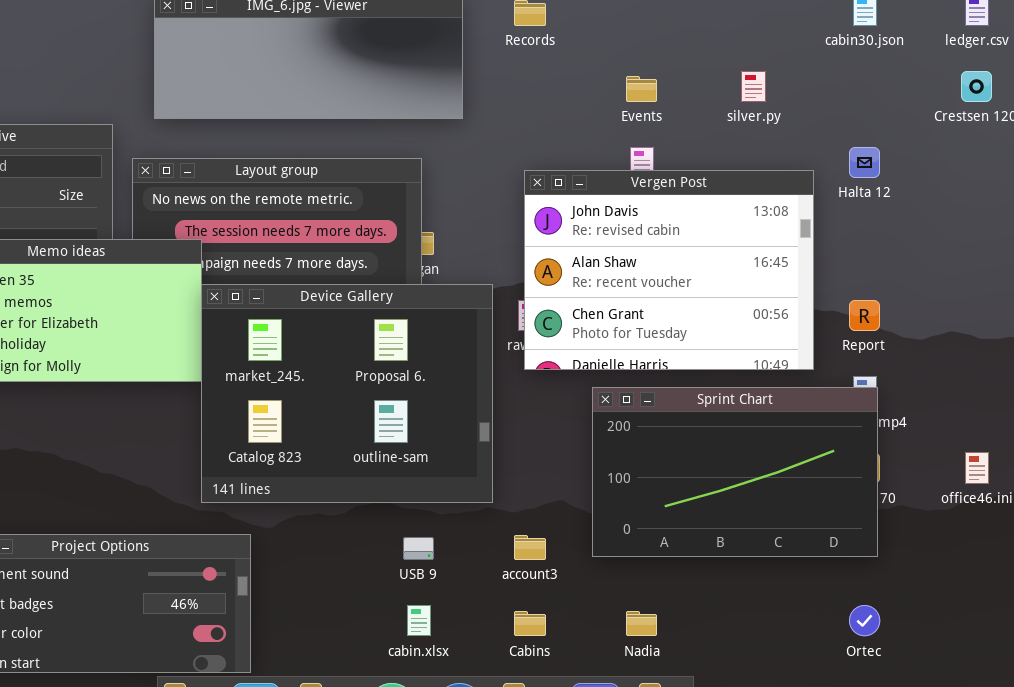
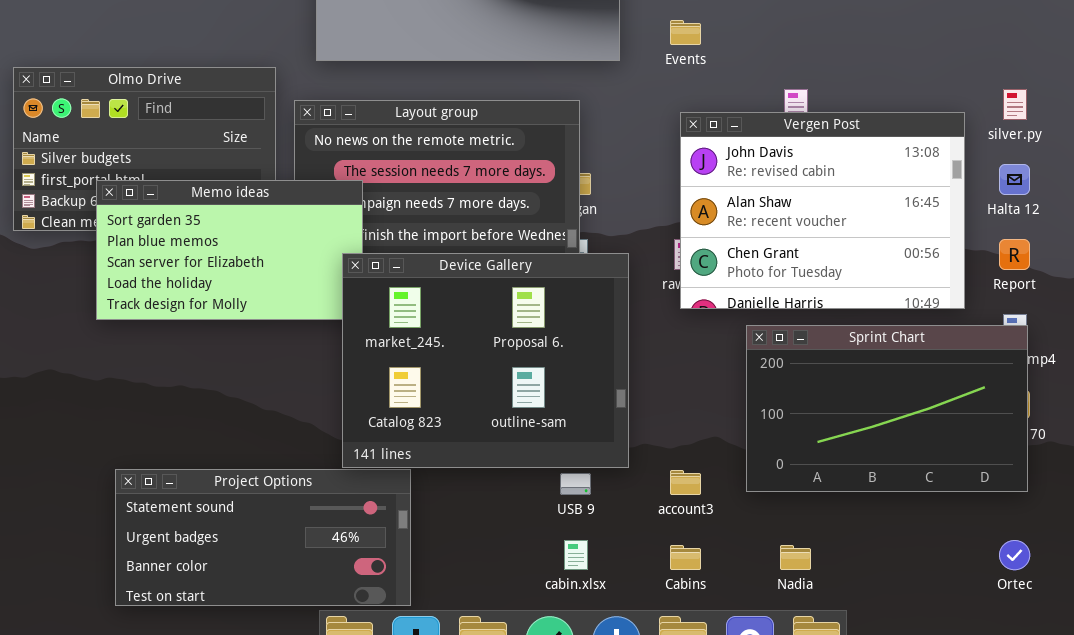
silver.py: [741,71,766,102] -> [1003,89,1027,120], moved
Events: [626,76,657,102] -> [670,20,701,45], moved
Halta 12: [849,147,880,178] -> [999,164,1030,195], moved
Device Gallery: [201,284,493,503] -> [342,253,629,468], moved

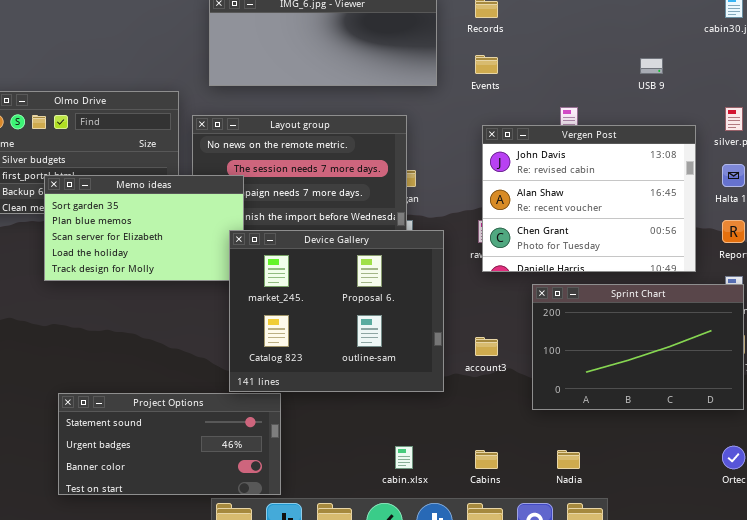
account3: [670,470,701,495] -> [475,337,498,356], moved
USB 9: [560,473,591,495] -> [640,58,663,74], moved

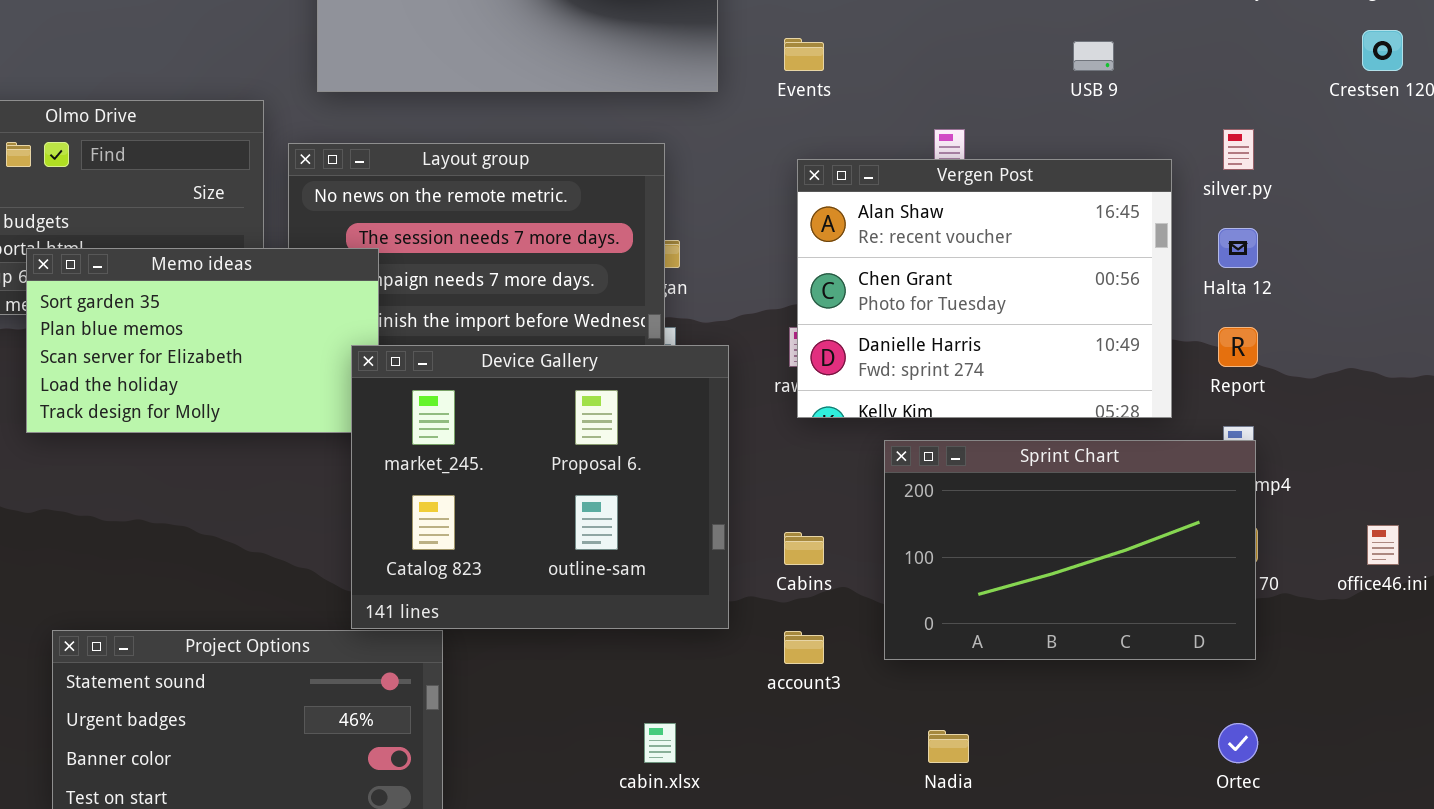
Vergen Post: [482,125,696,272] -> [797,159,1172,418], scrolled down 1 row
account3: [475,337,498,356] -> [784,631,824,664], moved
Cabins: [475,450,498,469] -> [784,532,824,565], moved

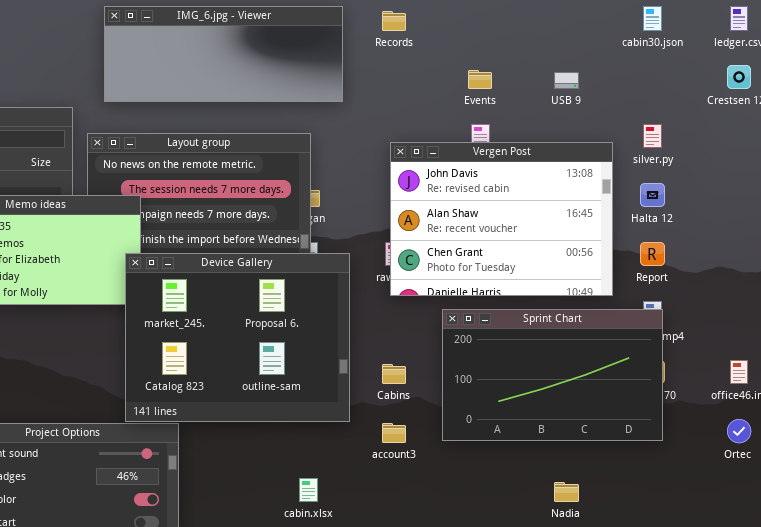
Events: [784,38,824,71] -> [468,70,492,89], moved
Vergen Post: [797,159,1172,418] -> [390,142,613,296], scrolled up 1 row
Ortec: [1218,723,1258,763] -> [727,419,751,443], moved
Nadia: [928,730,969,763] -> [554,482,579,502], moved

